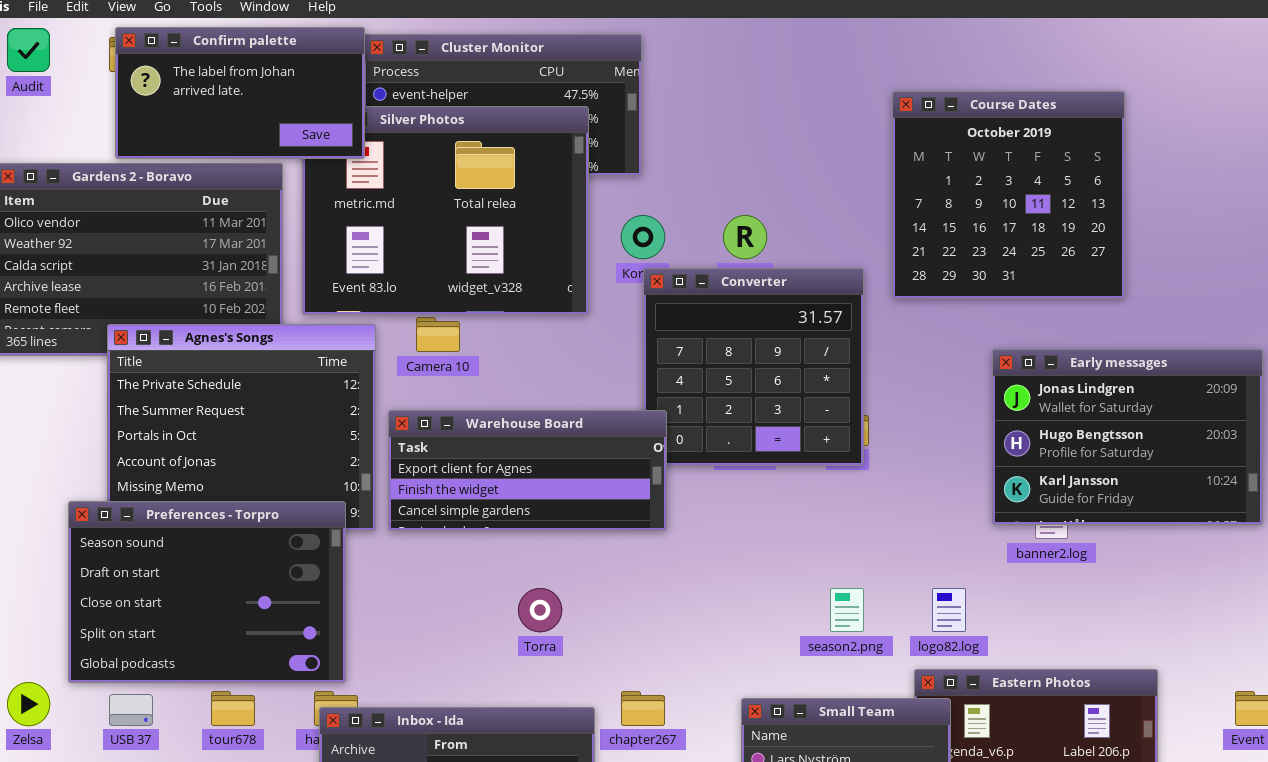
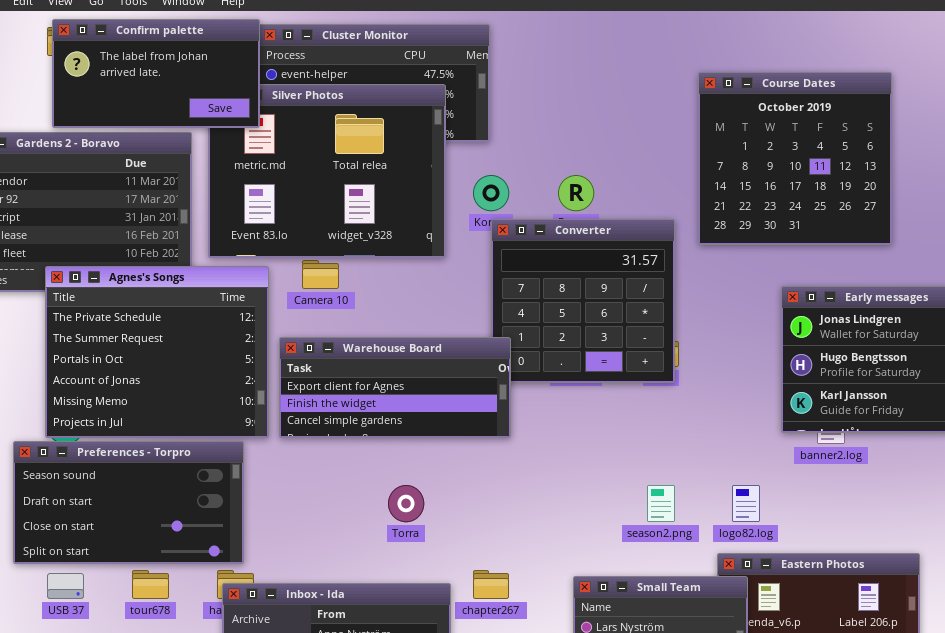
Preferences - Torpro: [68,501,346,683] -> [13,441,244,564], resized

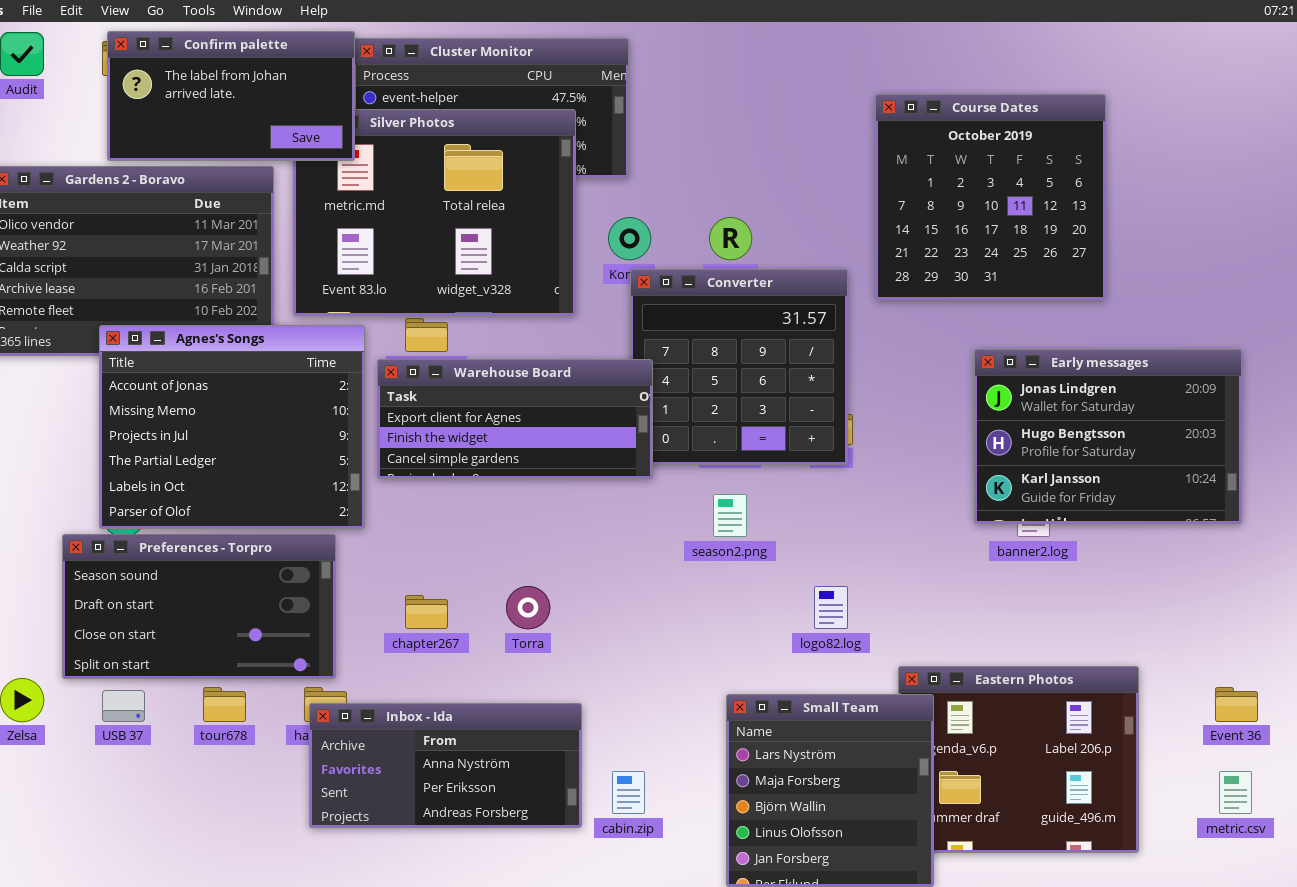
Agnes's Songs: [45,266,269,438] -> [99,325,365,529], scrolled down 3 rows
Warehouse Board: [279,337,511,438] -> [377,359,653,479], moved
season2.png: [647,485,675,522] -> [713,494,747,537], moved
logo82.log: [732,485,760,522] -> [814,586,848,629], moved
chapter267: [473,570,509,599] -> [405,595,448,629], moved

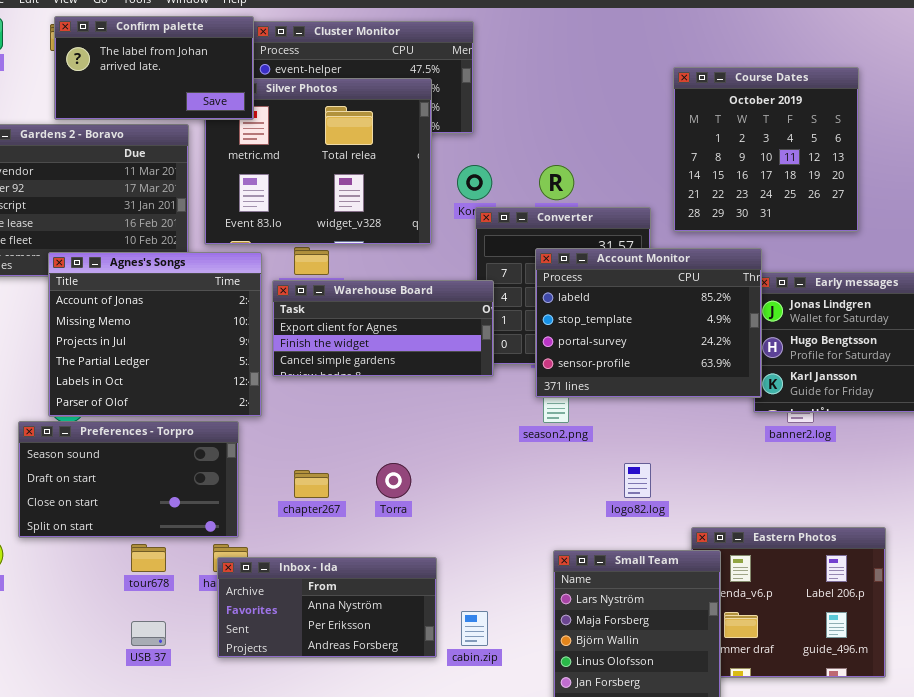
Account Monitor: none -> [535,248,762,398], opened
USB 37: [102,690,145,722] -> [131,621,166,646], moved

